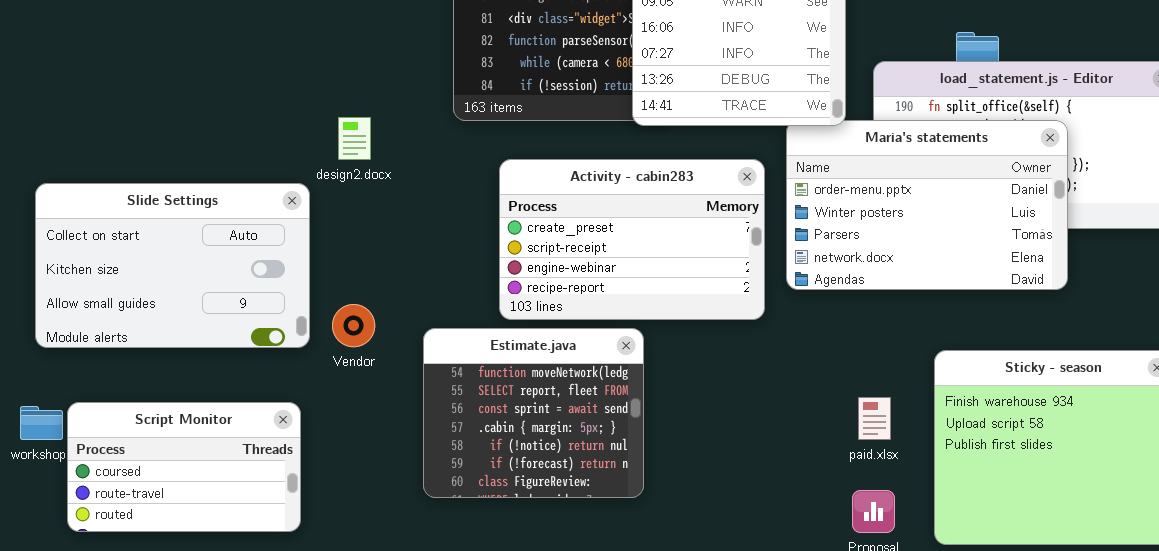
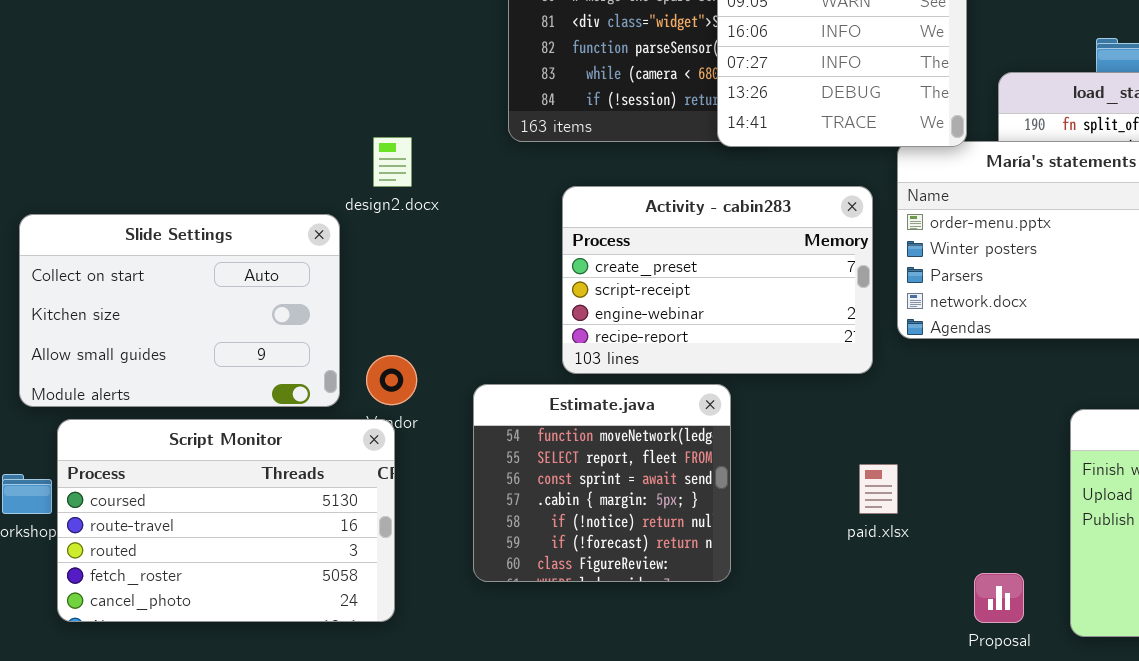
paid.xlsx: [858,397,891,440] -> [859,464,898,514], moved
Script Monitor: [67,402,301,532] -> [57,419,395,622], resized

